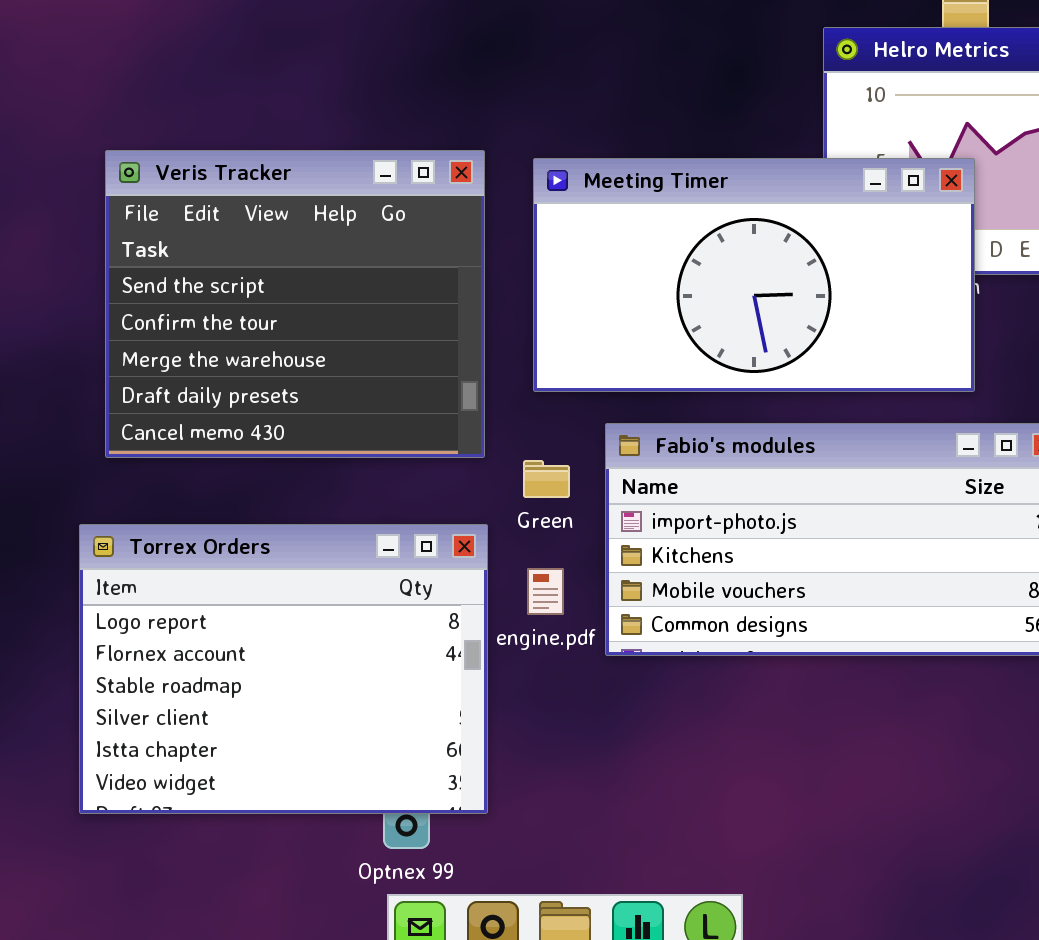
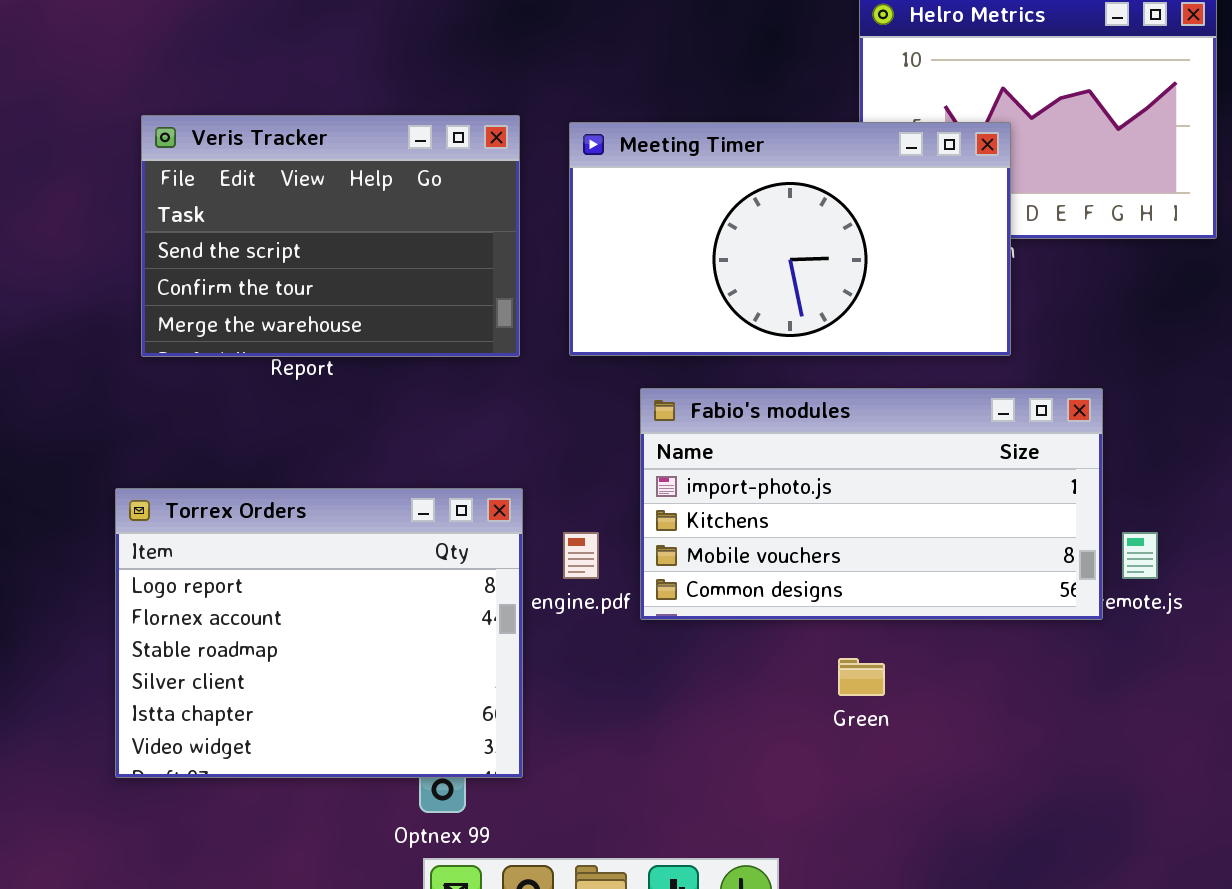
Veris Tracker: [105,150,485,458] -> [141,115,520,357], resized
Green: [523,460,570,498] -> [838,658,885,696], moved

